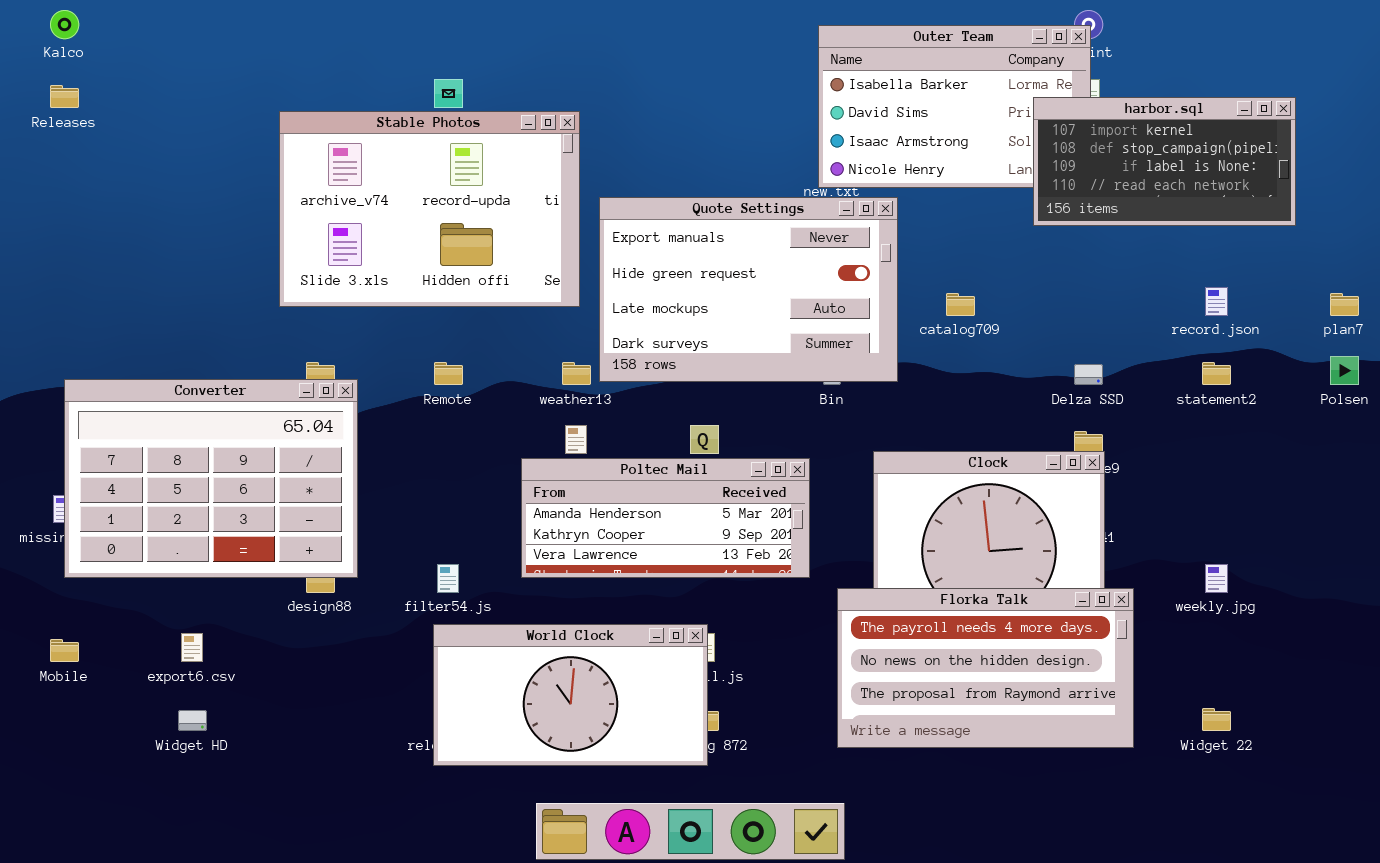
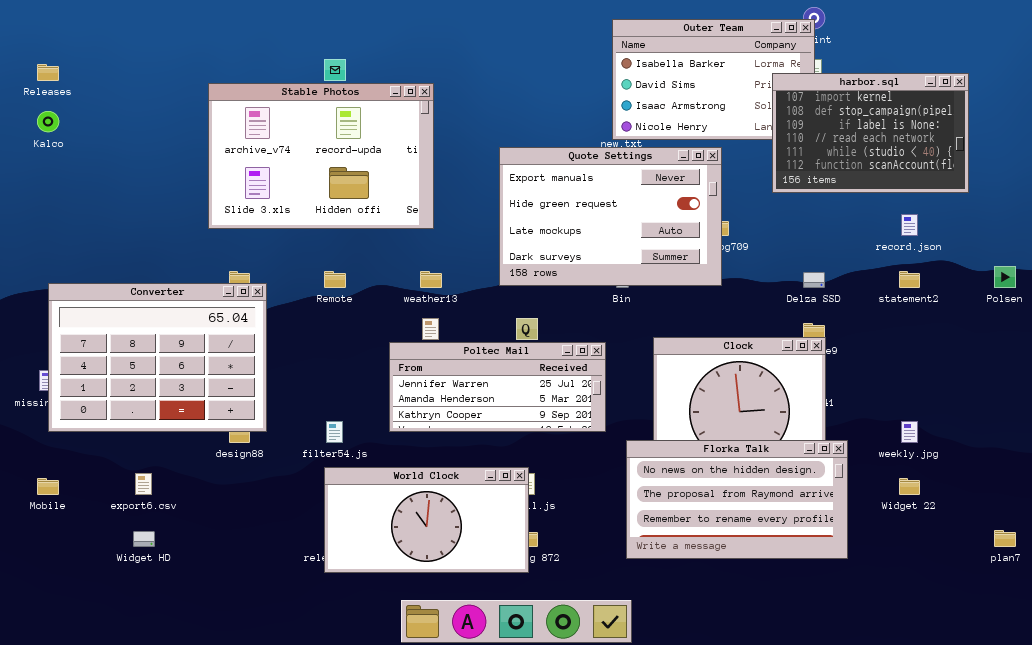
Kalco: [50,10,79,39] -> [37,111,59,132], moved
harbor.sql: [1033,97,1296,226] -> [772,73,969,193], resized
Quote Settings: [599,197,898,382] -> [499,147,722,286], moved
plan7: [1330,293,1359,316] -> [994,530,1016,547], moved
Poltec Mail: [521,458,810,578] -> [389,342,606,432], scrolled up 1 row
Florka Talk: [837,588,1134,748] -> [626,440,848,559], scrolled down 1 row
Widget 22: [1202,708,1231,731] -> [899,478,920,495], moved

